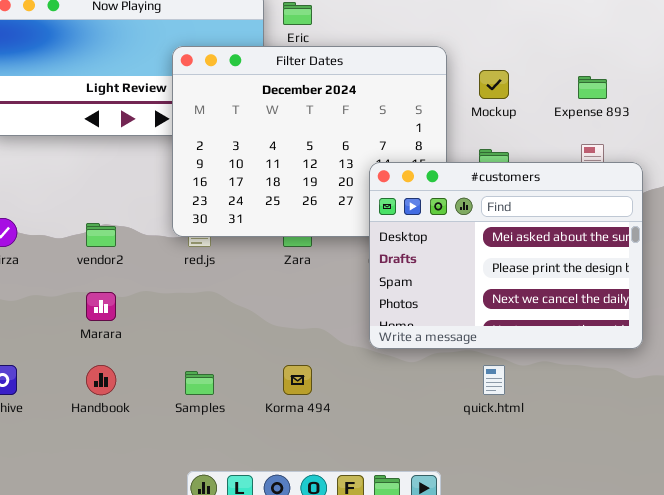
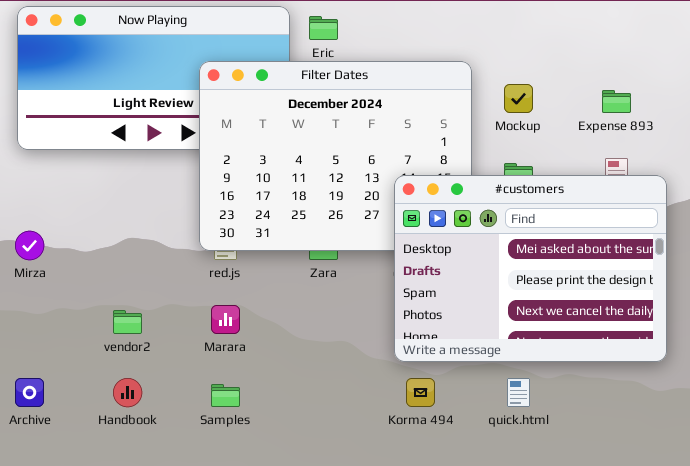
vendor2: [86,223,116,247] -> [113,310,142,334], moved
Marara: [86,292,116,321] -> [211,305,240,334], moved
Korma 494: [283,365,312,395] -> [406,378,435,407], moved

